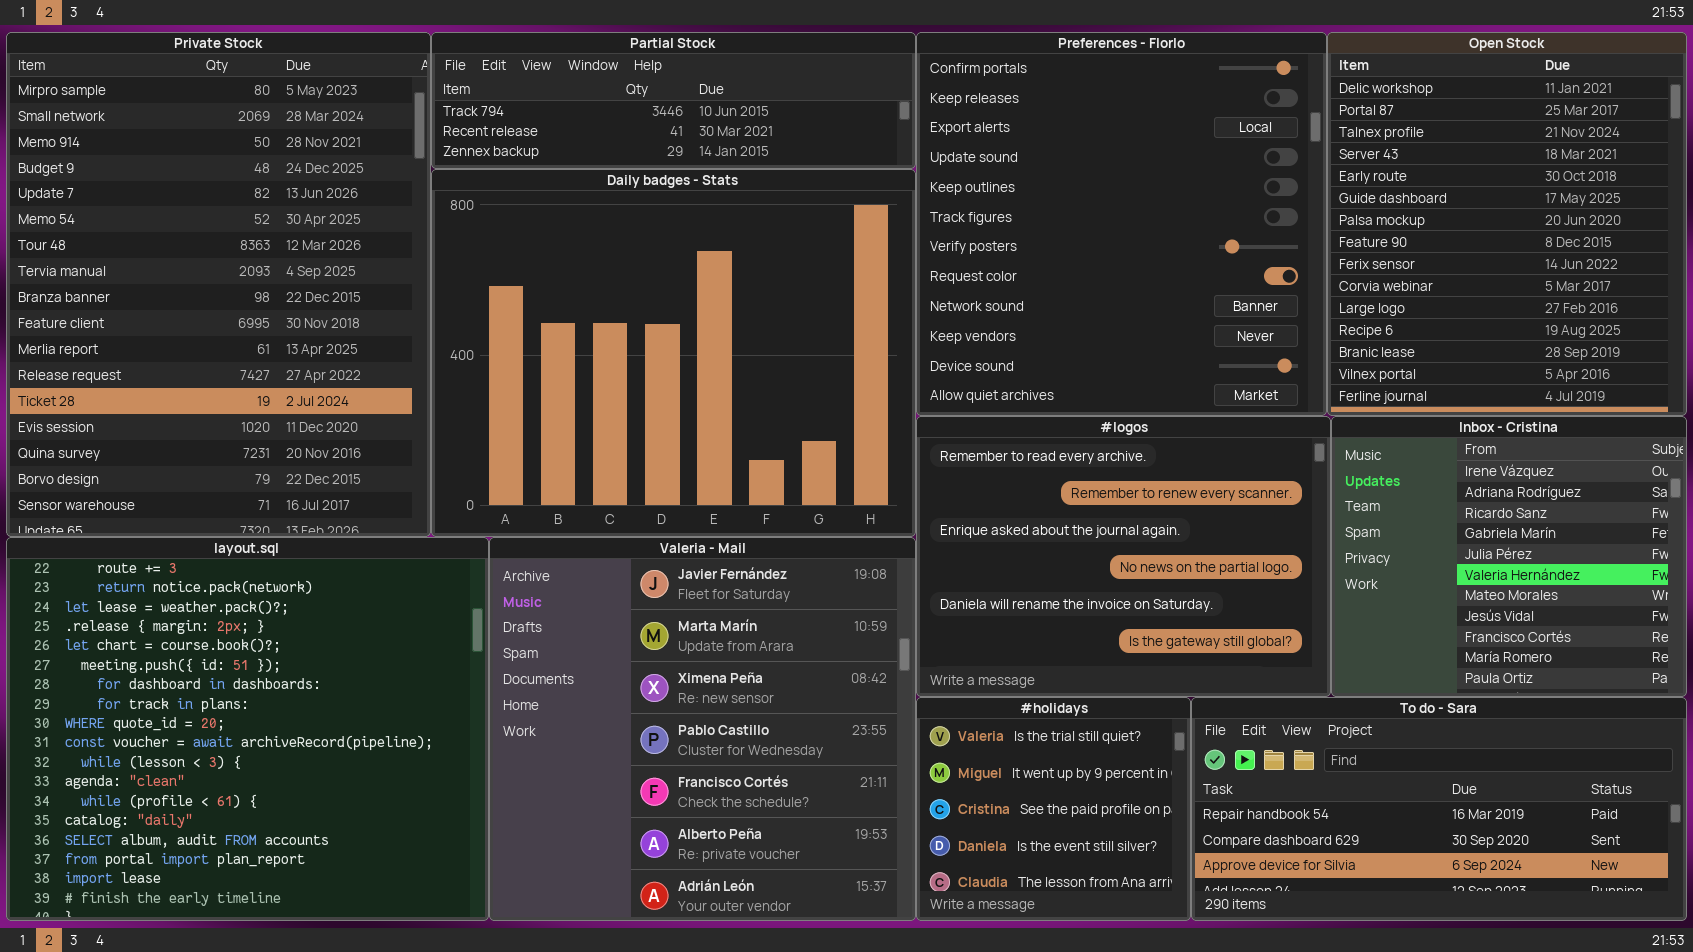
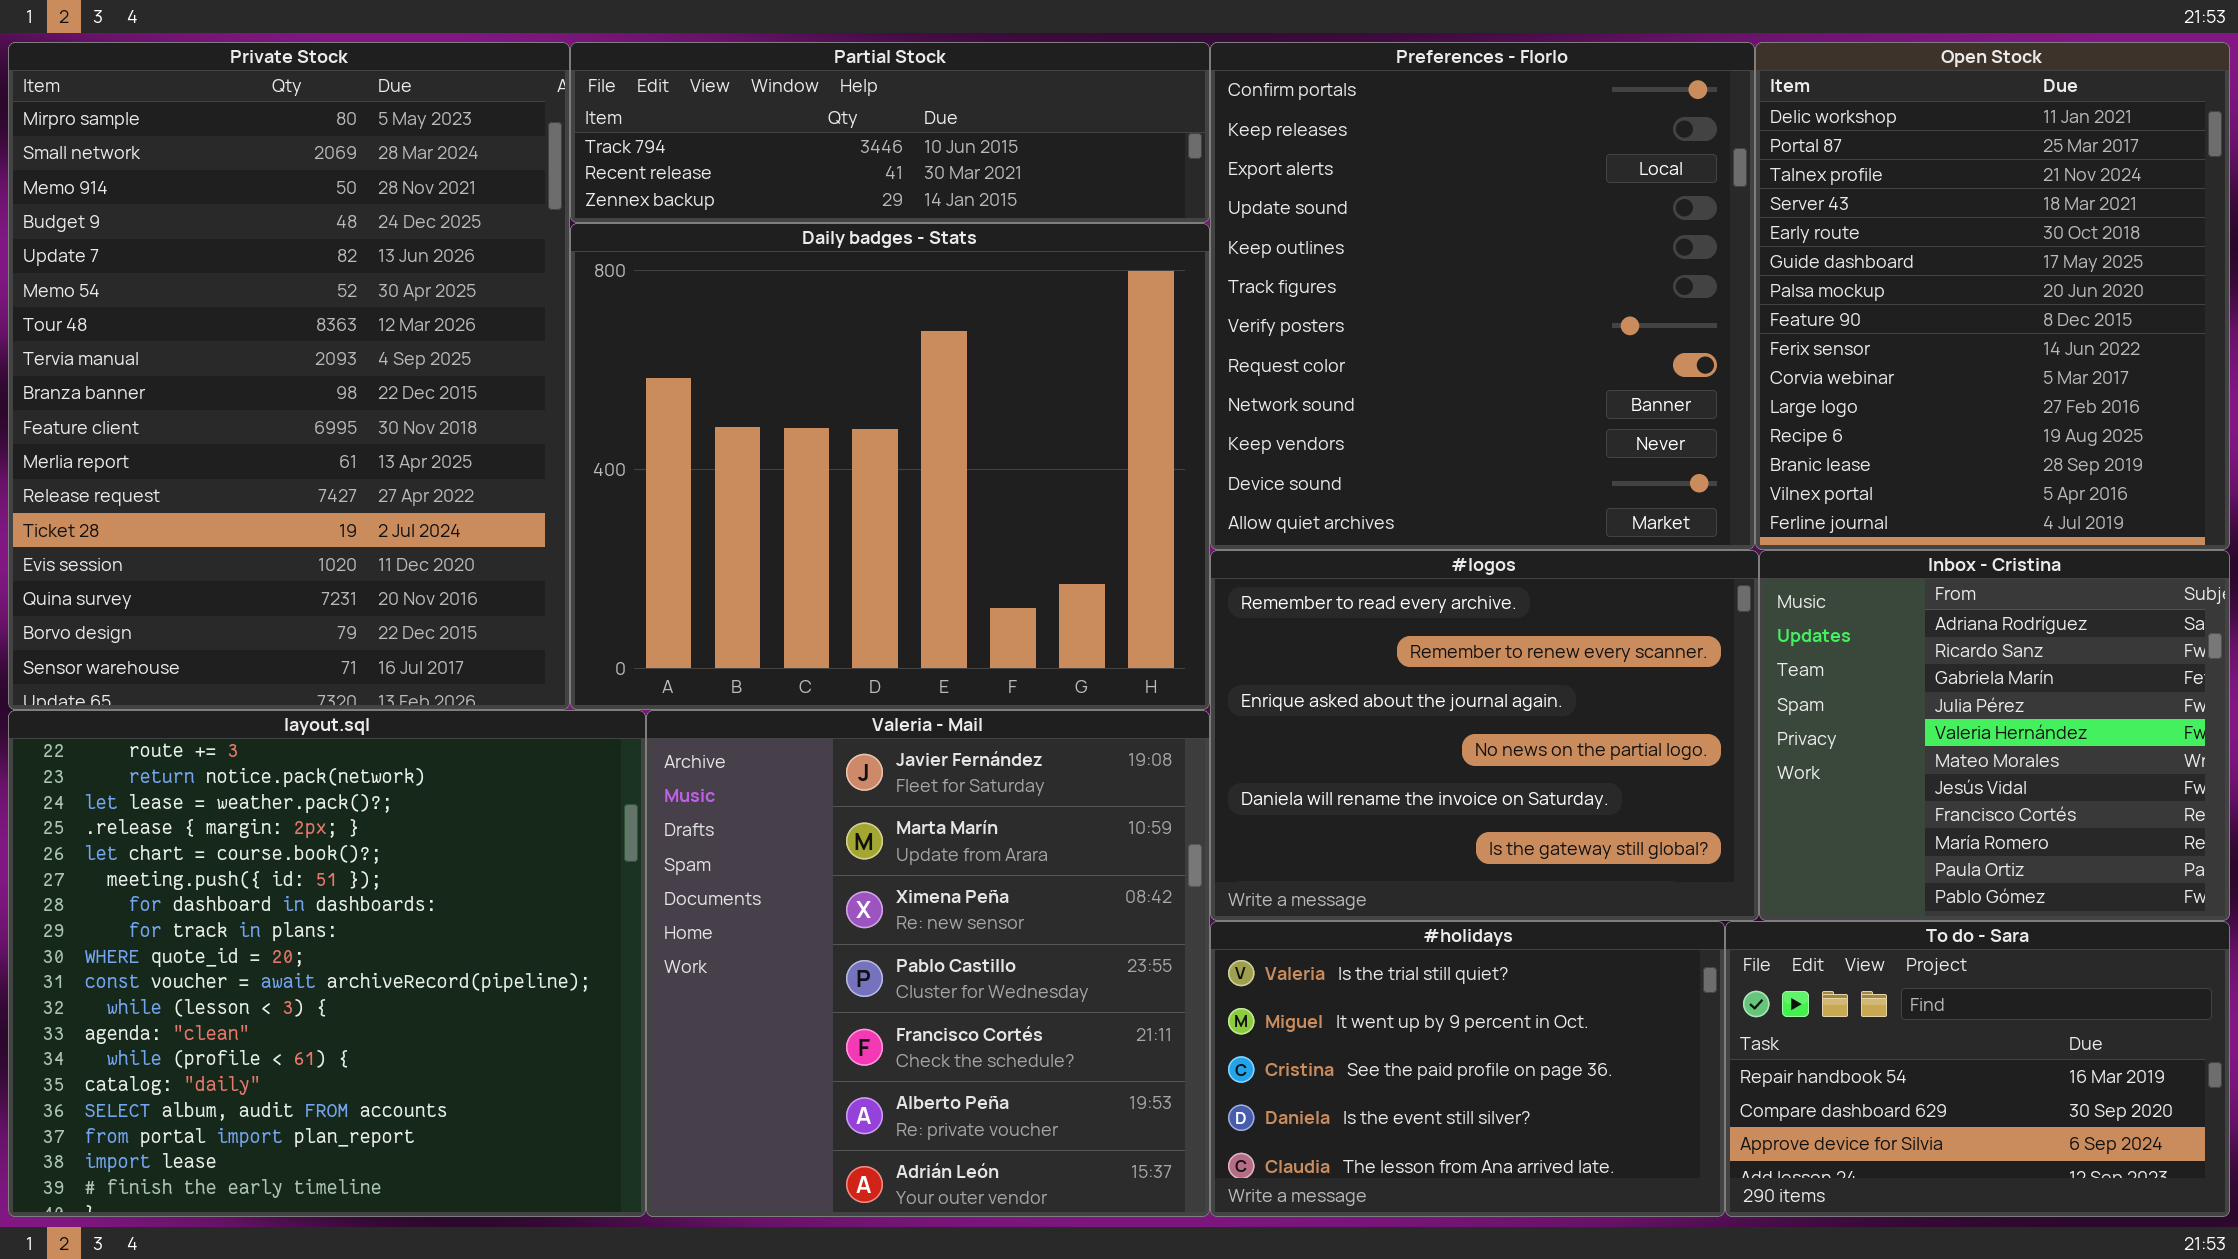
Inbox - Cristina: [1331,416,1687,697] -> [1759,550,2230,921], scrolled down 1 row
#holidays: [916,697,1191,921] -> [1210,921,1725,1217], resized
To do - Sara: [1191,697,1687,921] -> [1725,921,2230,1217], resized

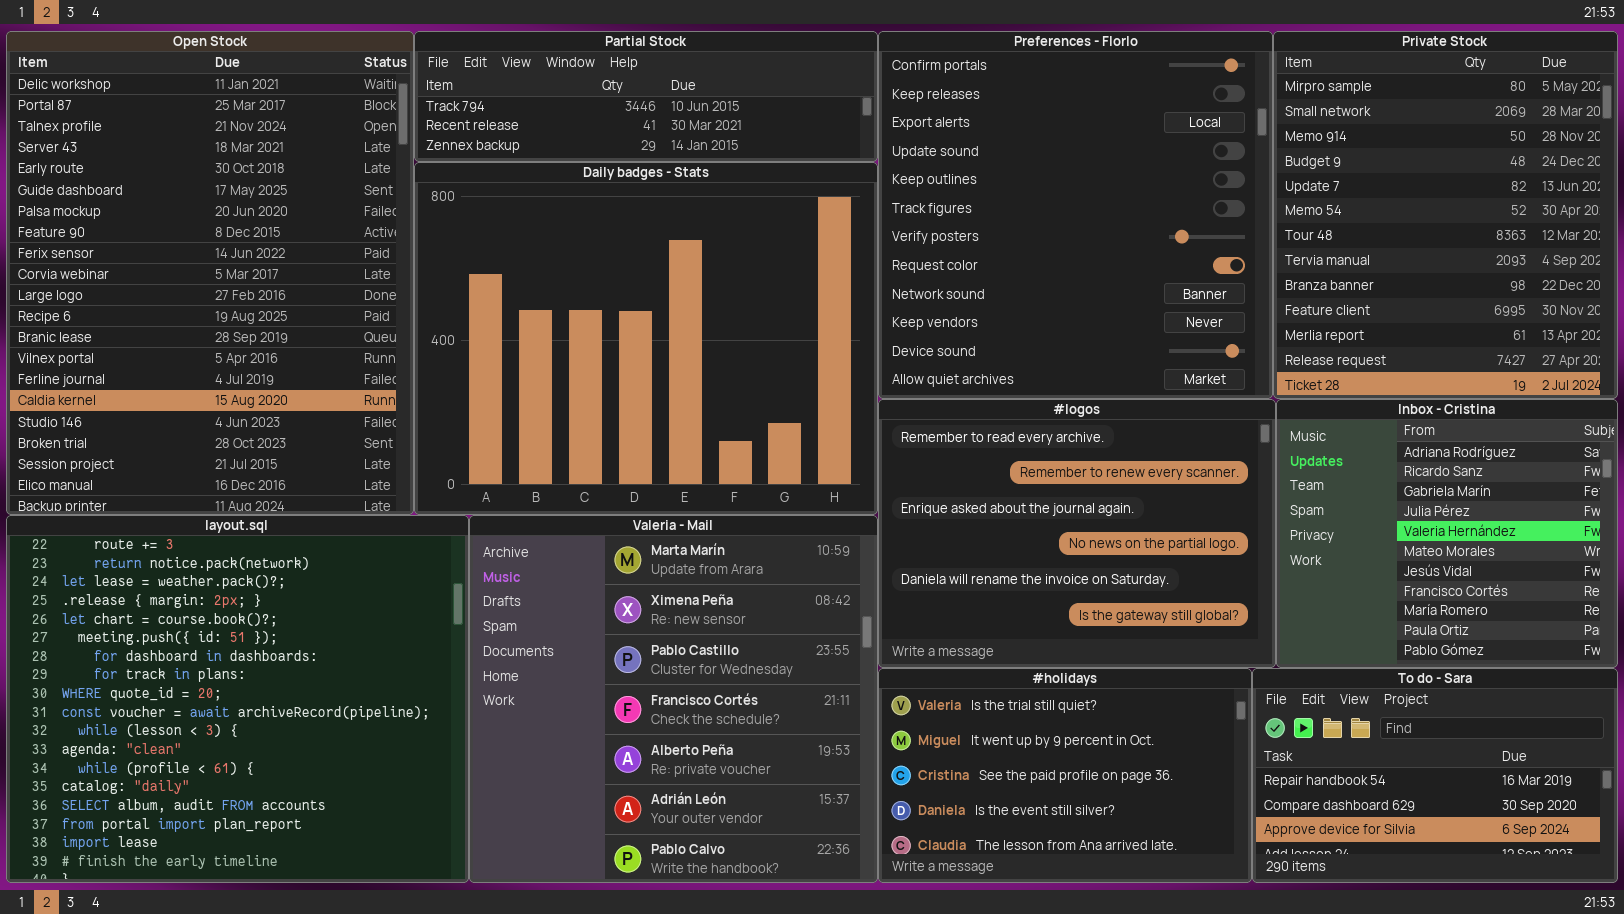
Private Stock: [8,42,570,710] -> [1273,31,1618,399], moved, resized
Open Stock: [1755,42,2230,550] -> [6,31,414,515], moved, resized
Valeria - Mail: [646,710,1210,1217] -> [469,515,878,883], scrolled down 1 row

